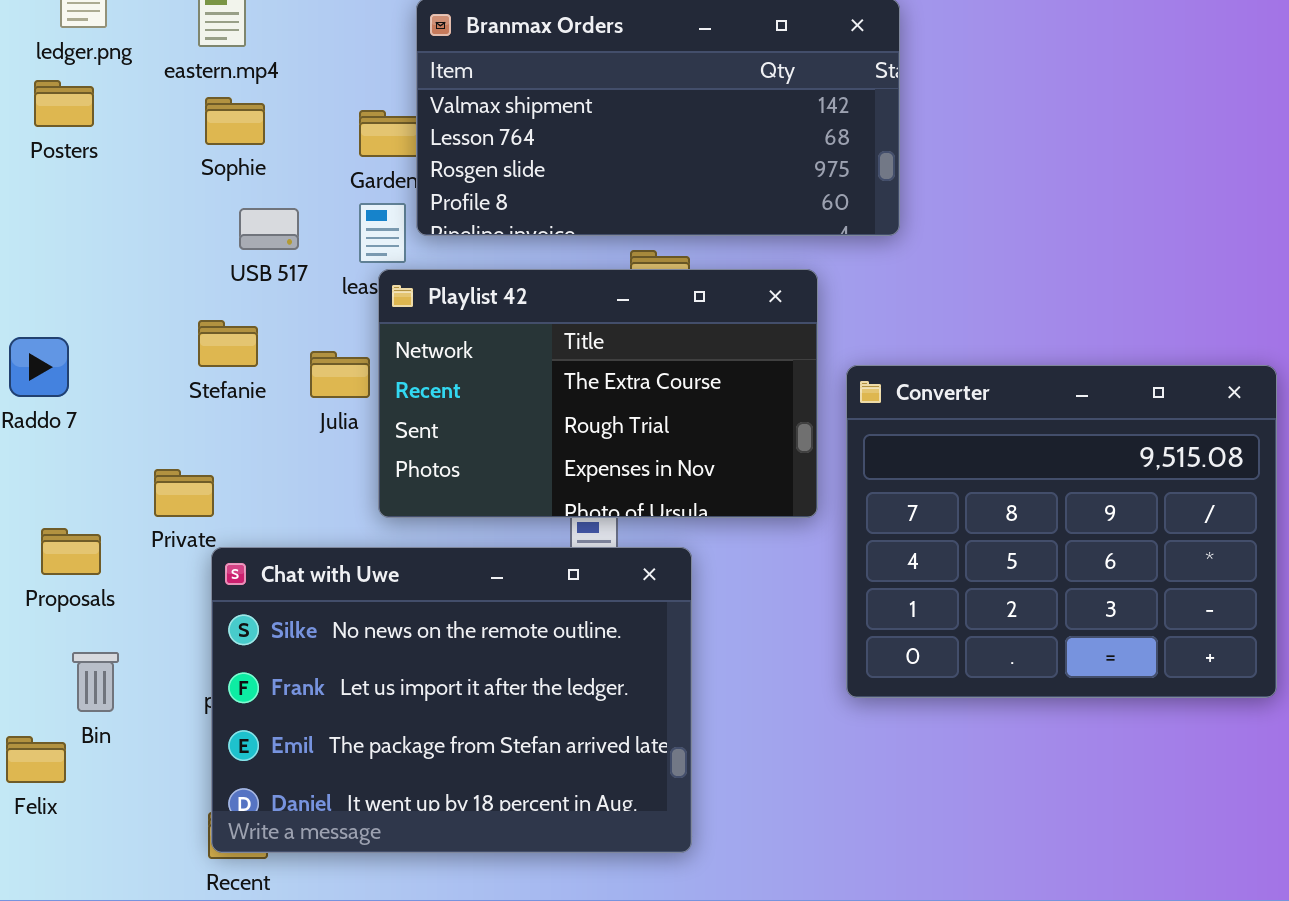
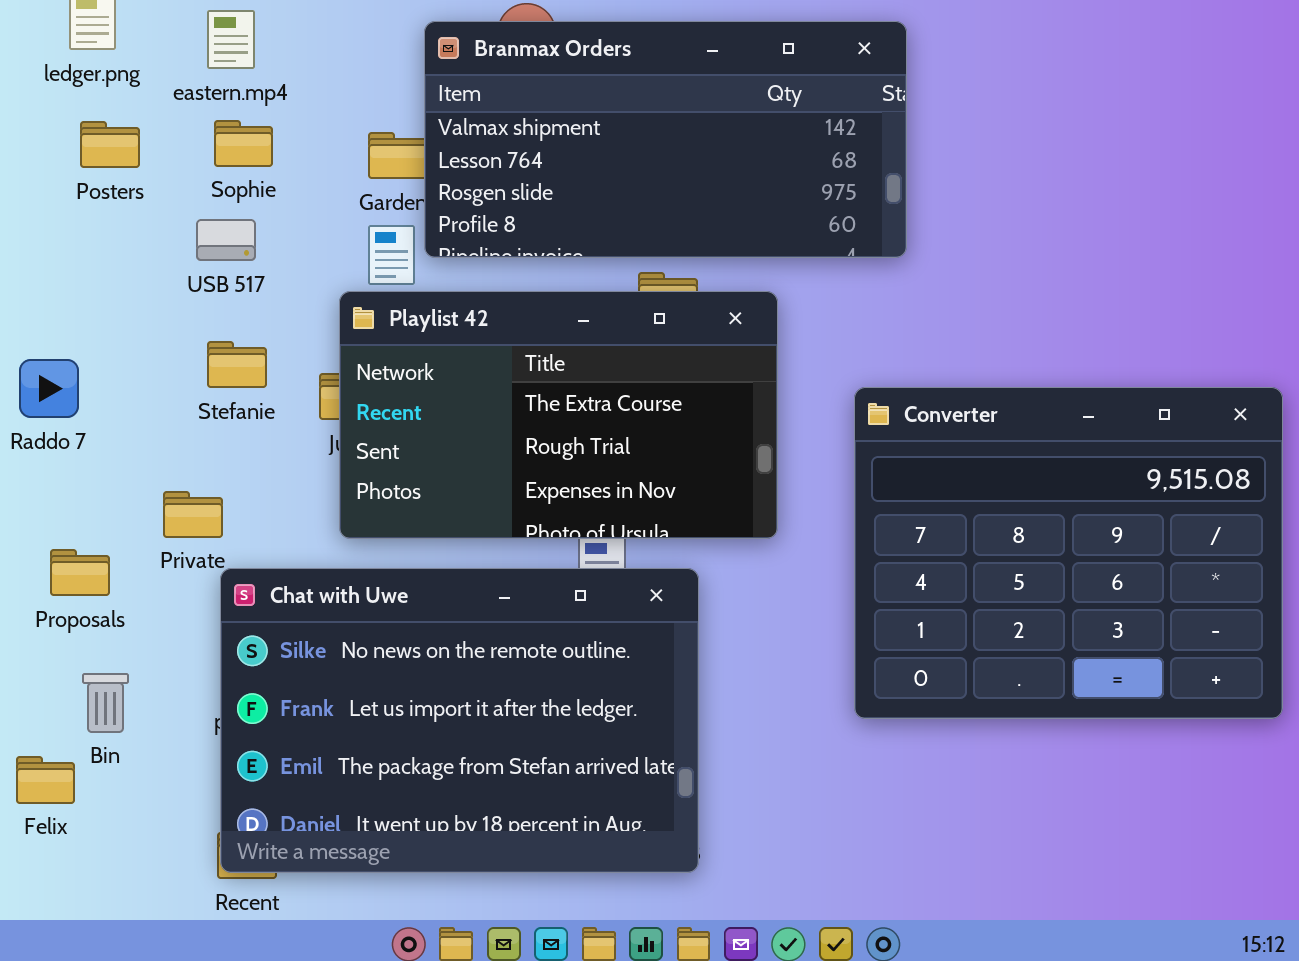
Posters: [34,80,94,127] -> [80,121,140,168], moved
USB 517: [239,208,299,250] -> [196,219,256,261], moved
Playlist 42: [378,269,818,518] -> [339,291,778,539], moved

